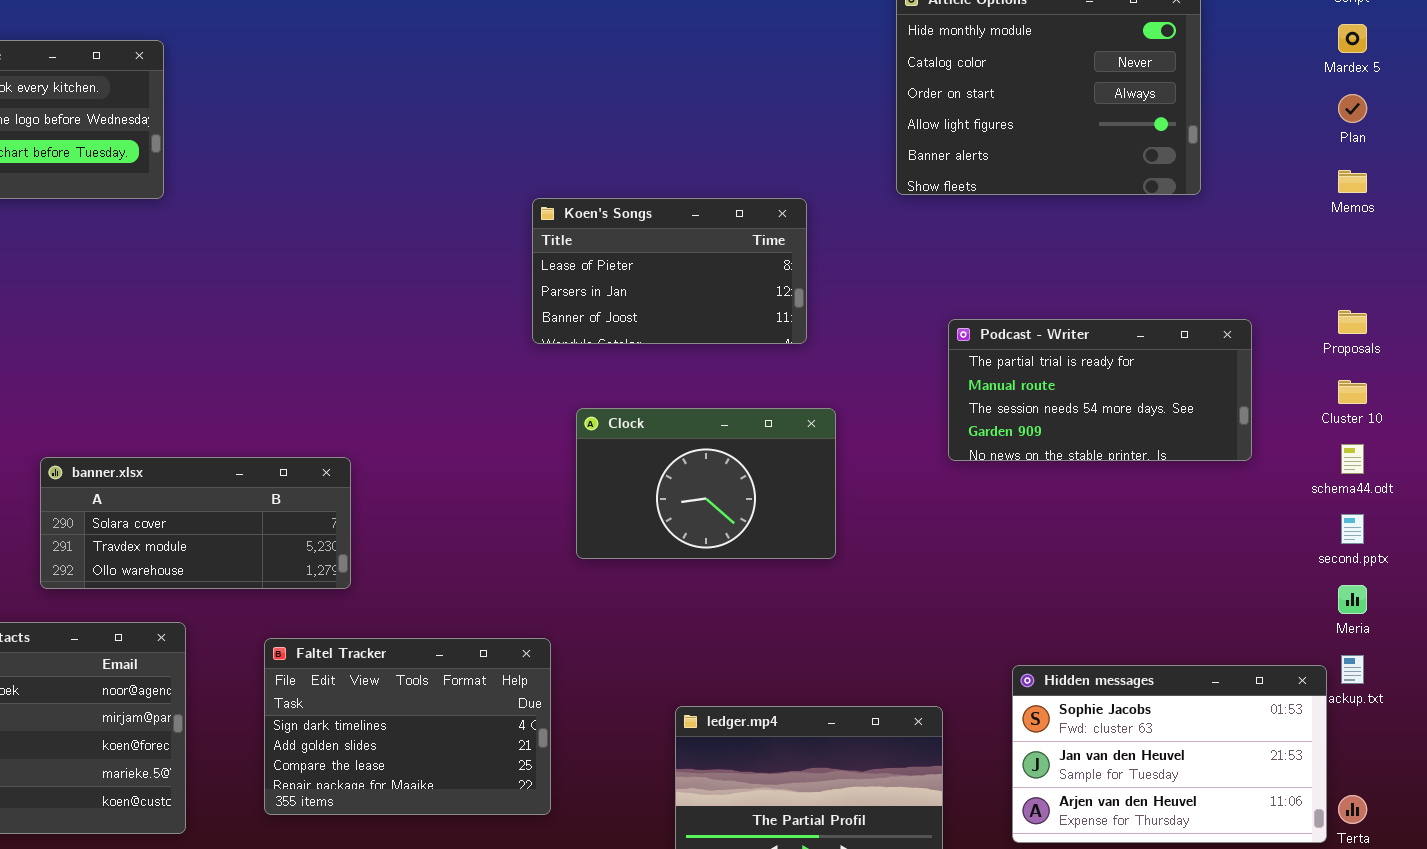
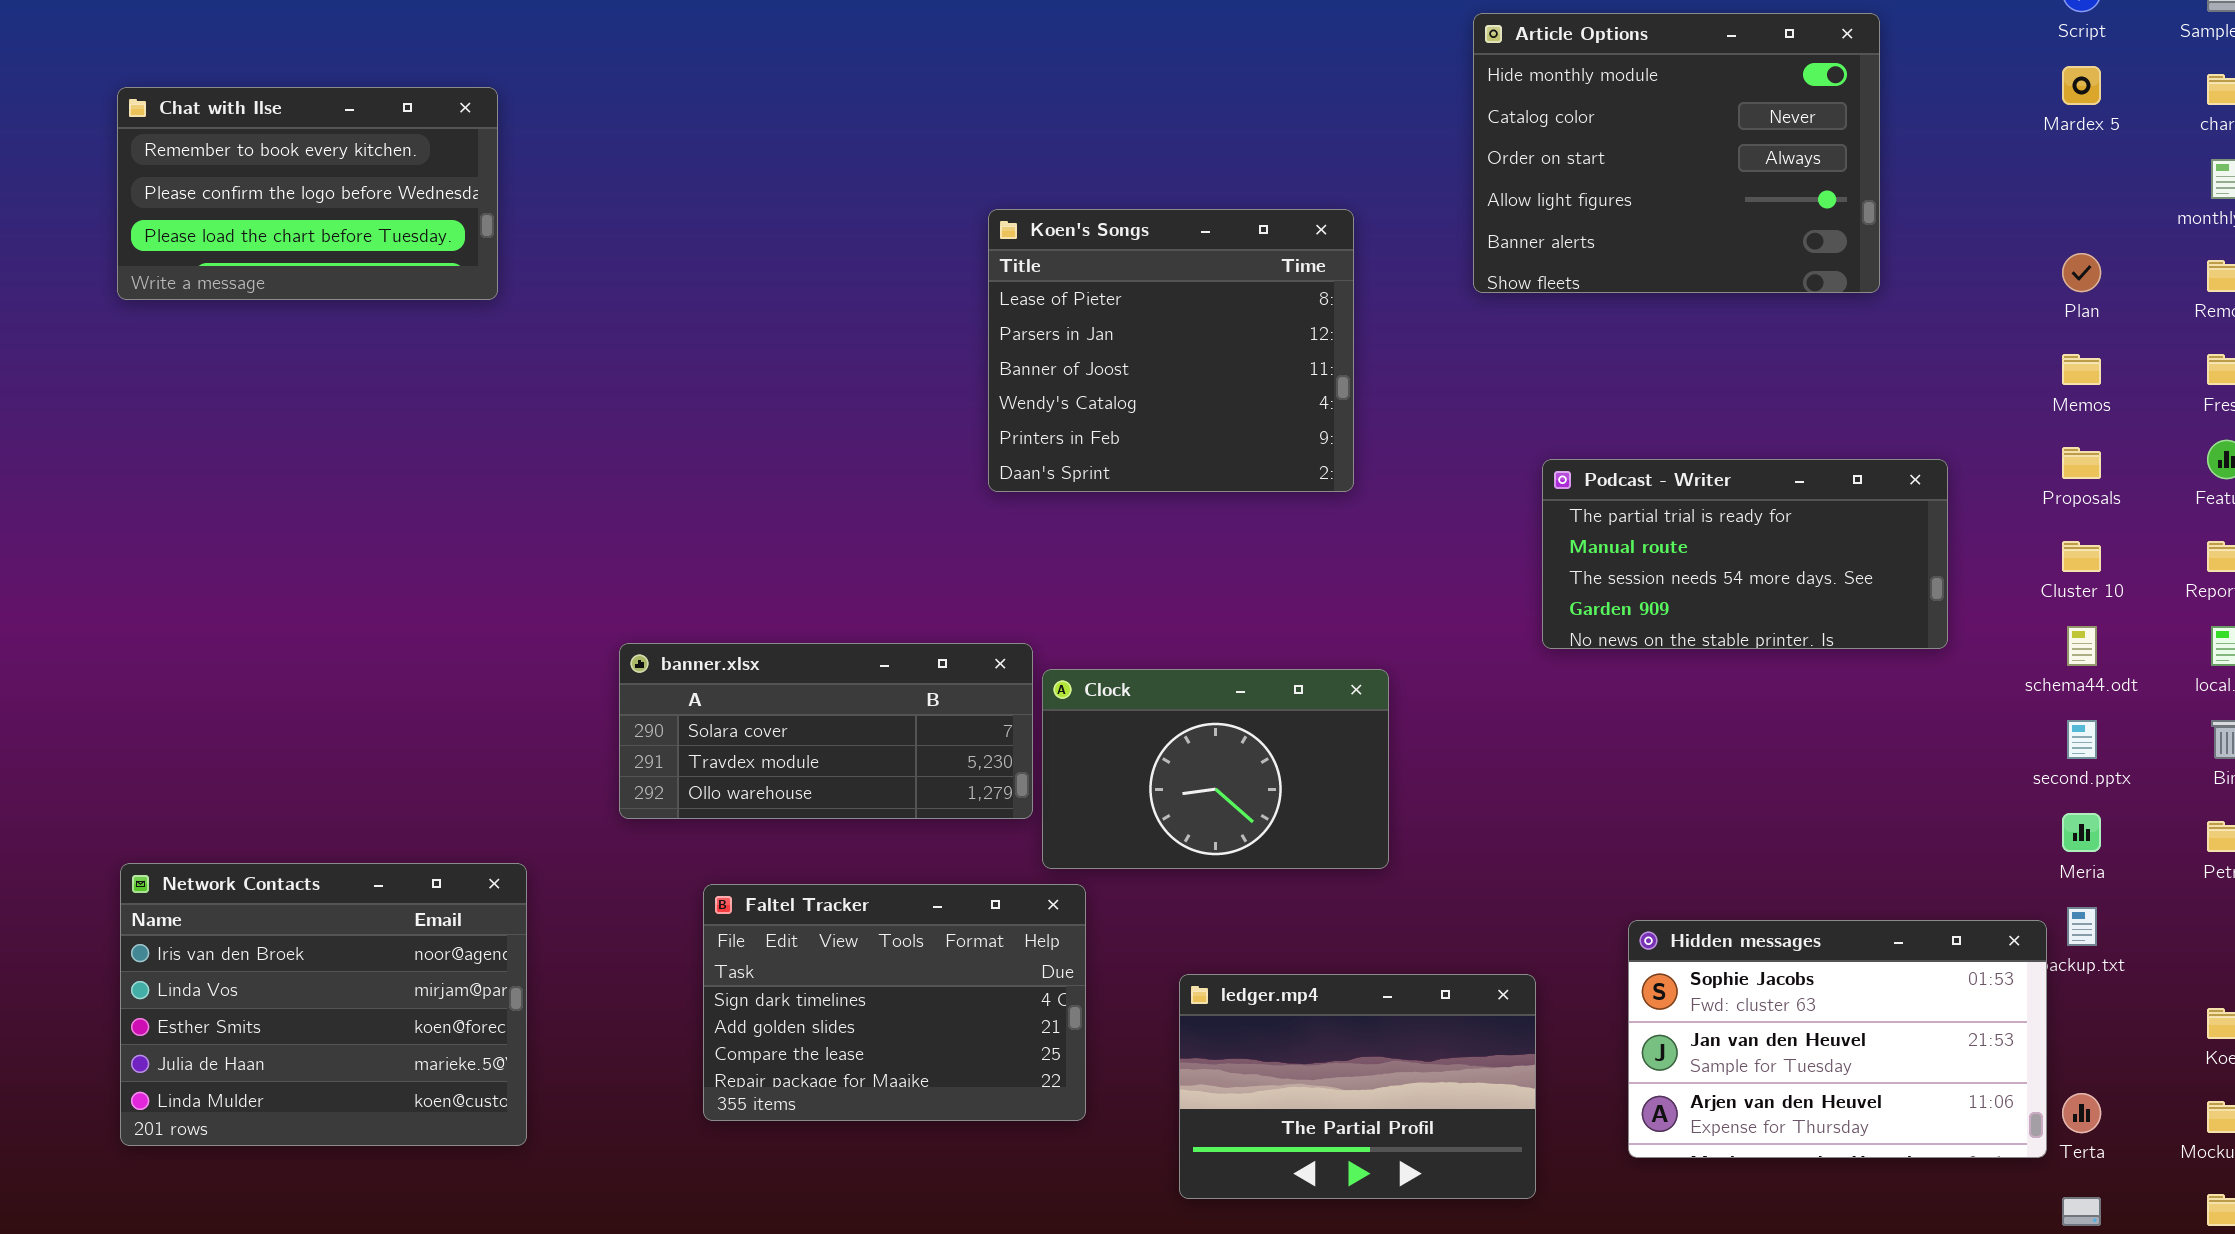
Plan: [1338,94,1367,123] -> [2062,253,2101,292], moved
Memos: [1338,170,1367,193] -> [2062,354,2101,385], moved
Koen's Songs: [532,198,807,344] -> [988,209,1354,492], resized
Clock: [576,408,836,559] -> [1042,669,1389,869], moved
banner.xlsx: [40,457,351,589] -> [619,643,1033,819], moved
Faltel Tracker: [264,638,551,815] -> [703,884,1086,1121], moved

